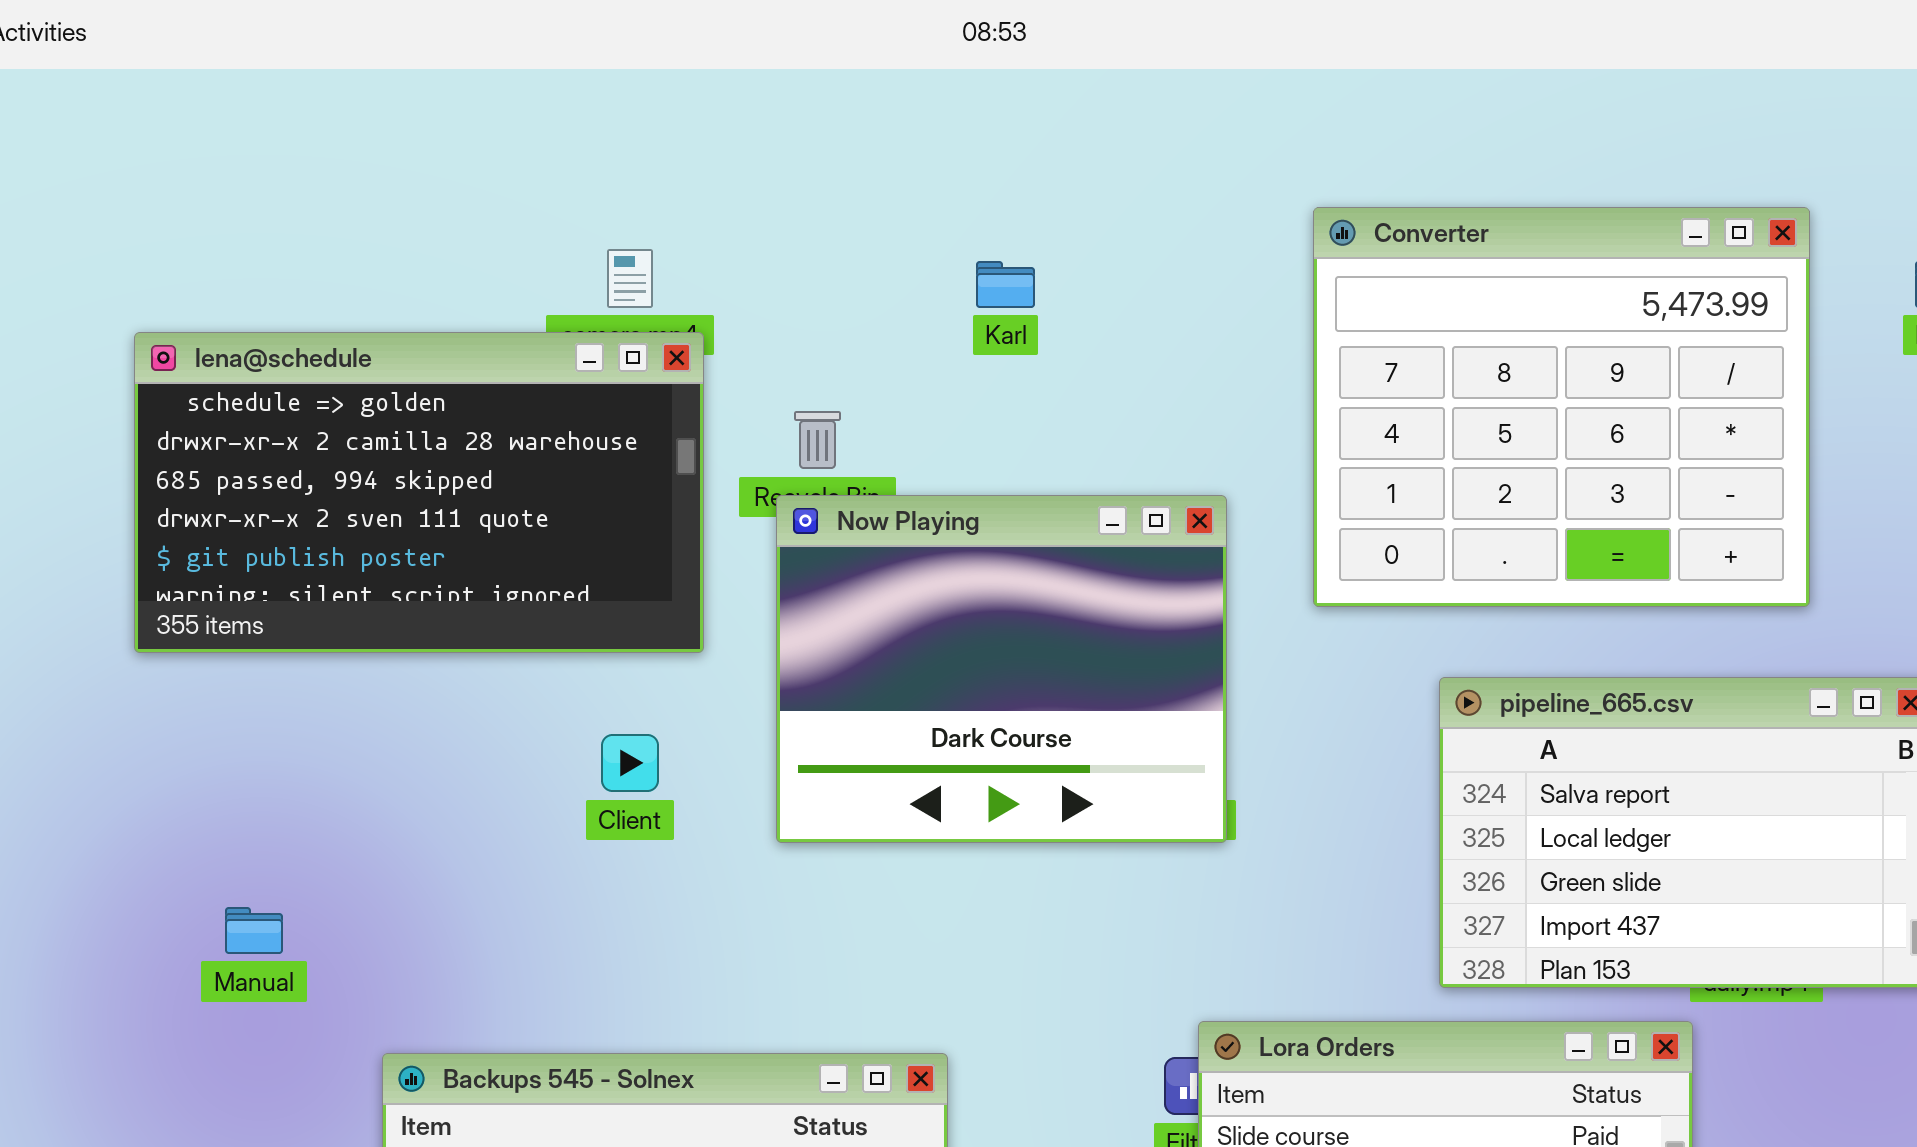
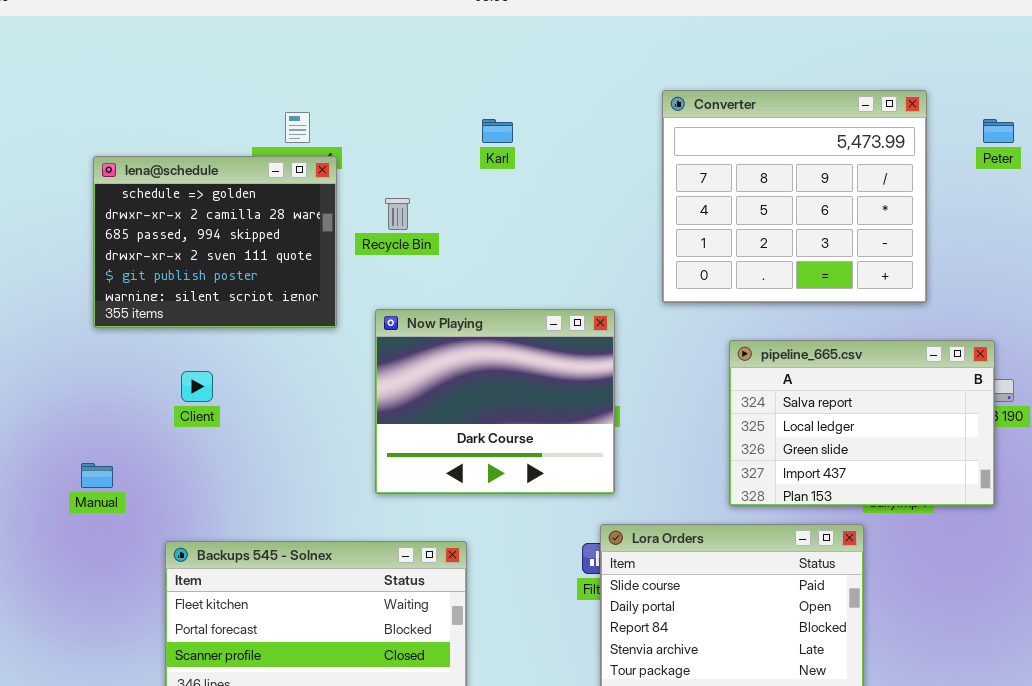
lena@schedule: [134,332,704,653] -> [93,156,337,328], resized
Now Playing: [776,495,1227,843] -> [375,309,615,494], moved
Client: [601,734,659,792] -> [181,371,213,402], moved

